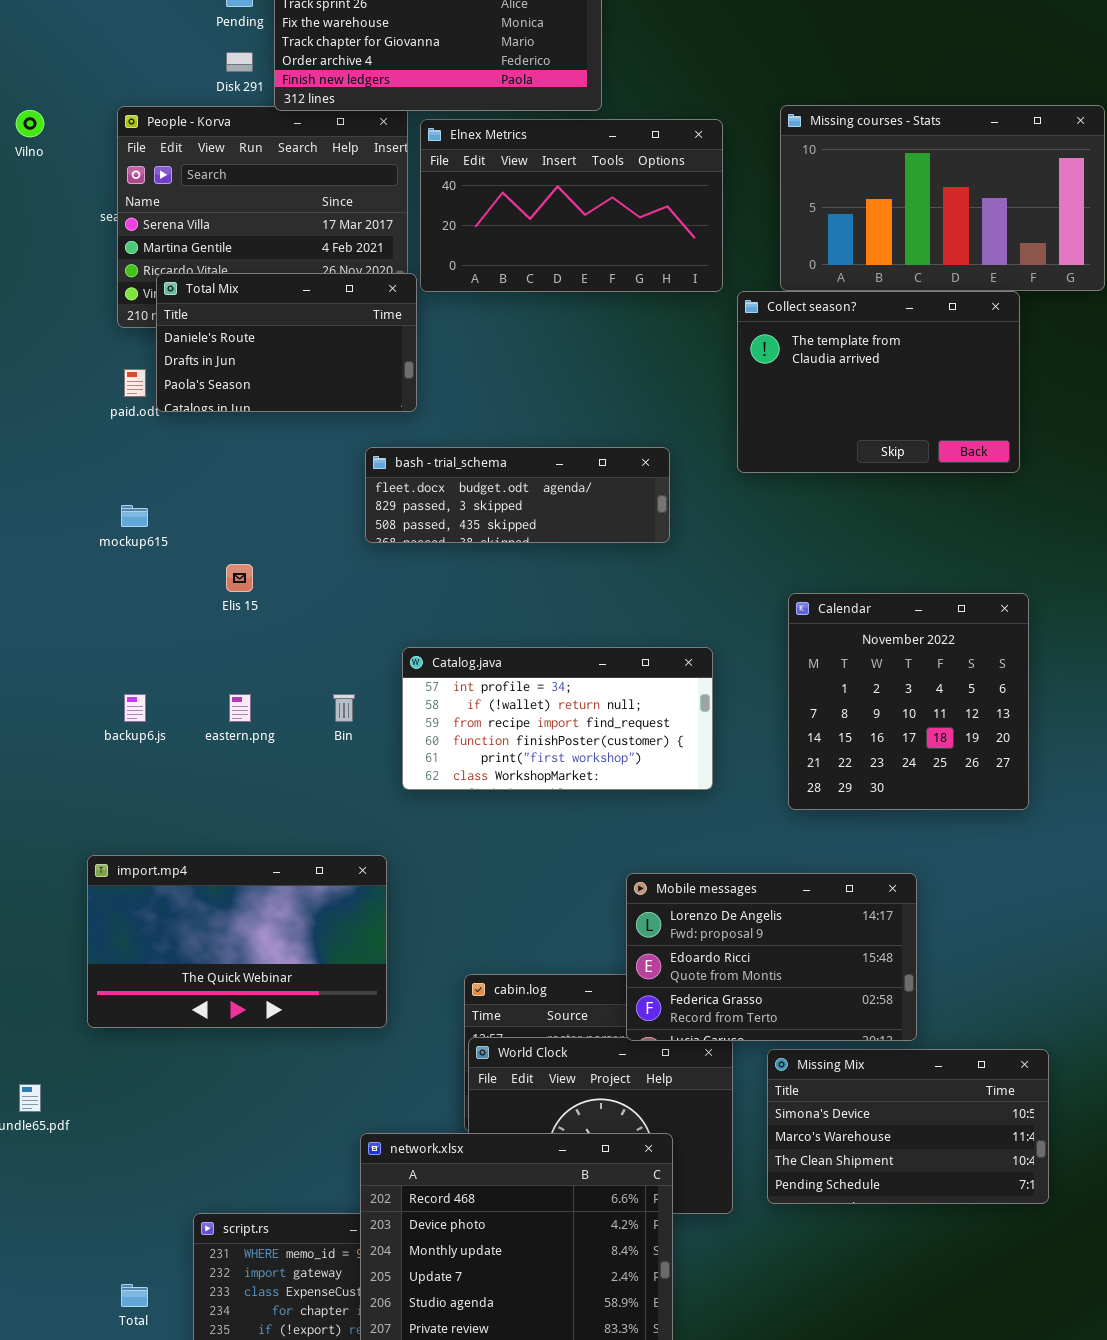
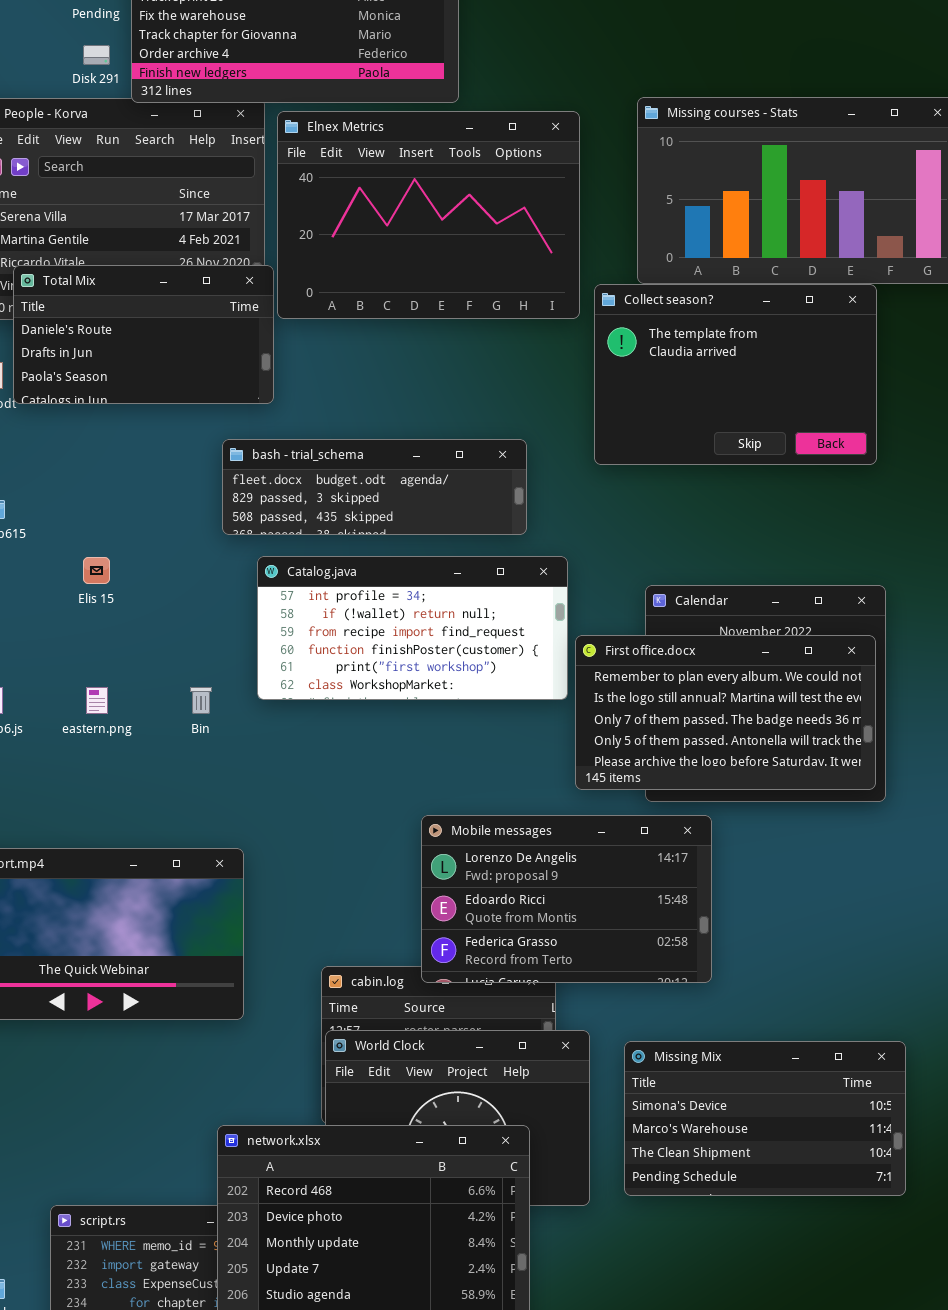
Elnex Metrics: [420,119,723,292] -> [277,111,580,319], resized
First office.docx: none -> [575,635,876,790], opened
Catalog.java: [402,647,713,790] -> [257,556,568,700], moved
Mobile messages: [626,873,917,1041] -> [421,815,712,983], moved

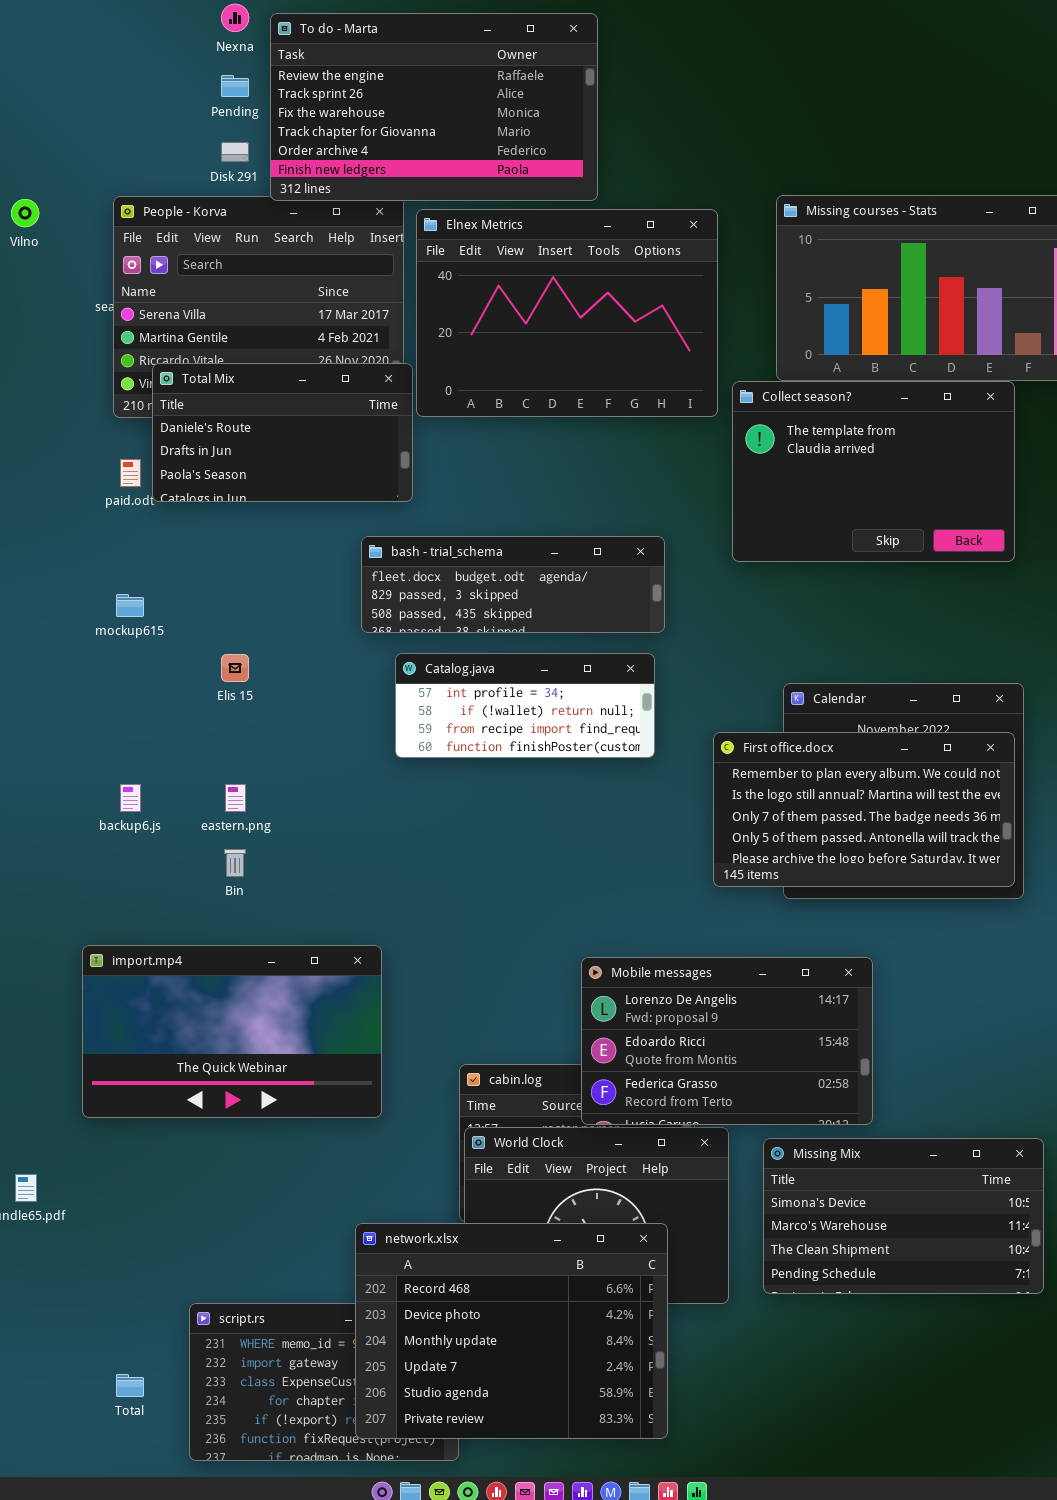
Catalog.java: [257,556,568,700] -> [395,653,655,758], resized
Bin: [190,687,212,714] -> [224,849,246,877], moved
Mobile messages: [421,815,712,983] -> [581,957,873,1125], moved

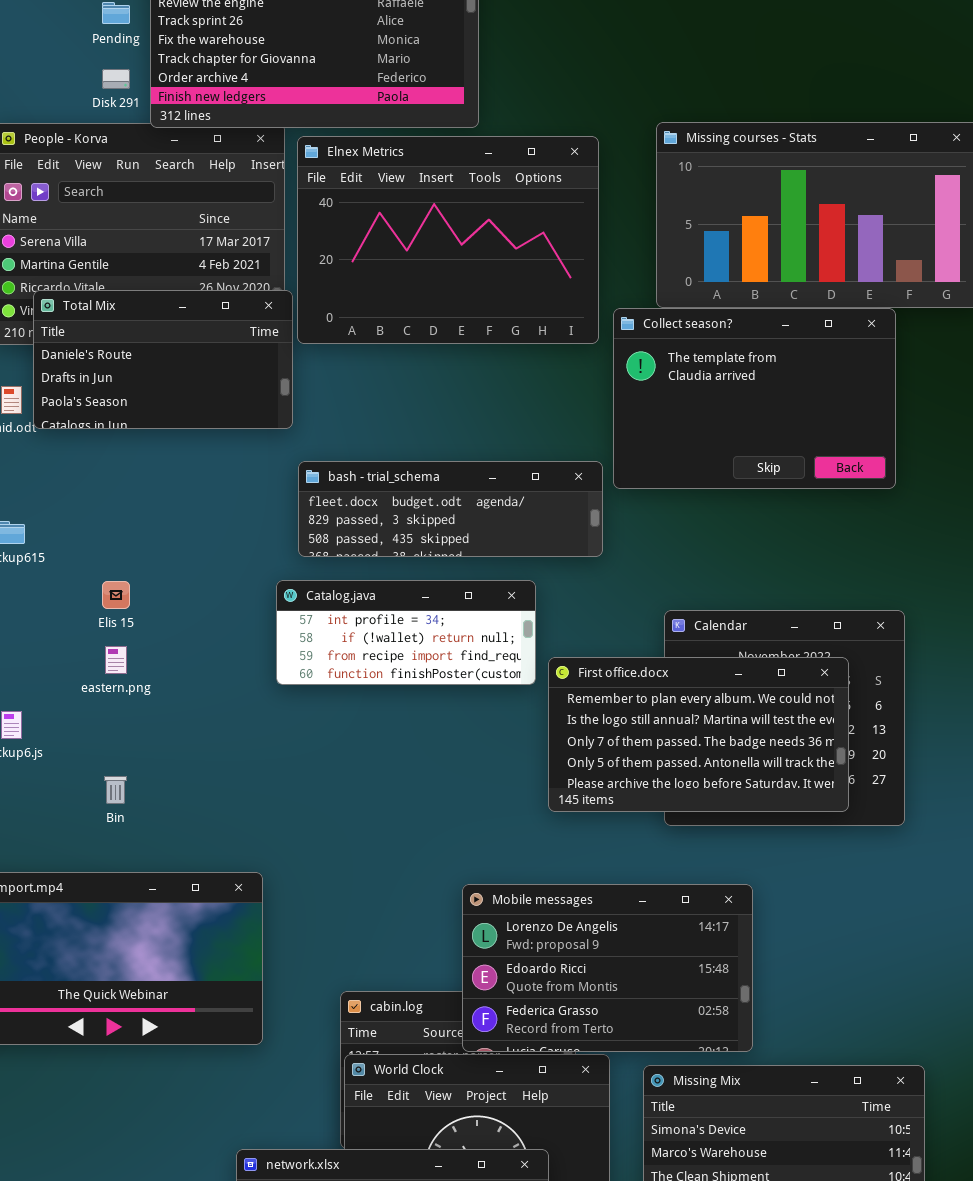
bash - trial_schema: [361,536,665,633] -> [298,461,603,557], moved
First office.docx: [713,732,1015,887] -> [548,657,849,812], moved
eastern.png: [225,784,246,812] -> [105,646,127,674], moved

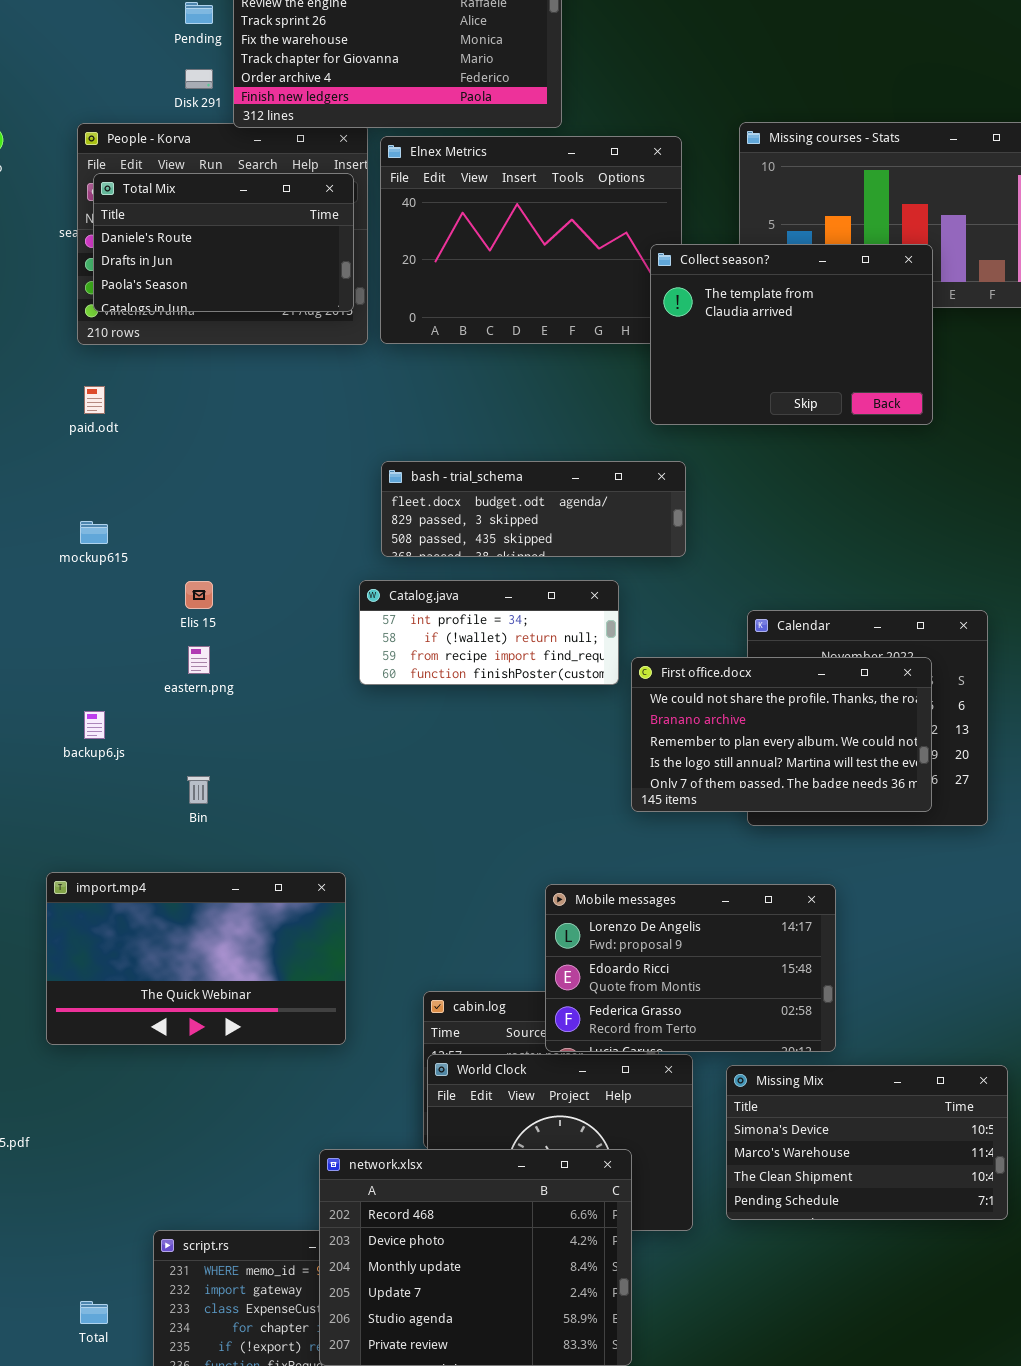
Total Mix: [33,290,293,429] -> [93,173,354,312], moved
Collect season?: [613,308,896,489] -> [650,244,933,425], moved
First office.docx: [548,657,849,812] -> [631,657,932,812], scrolled up 2 rows

